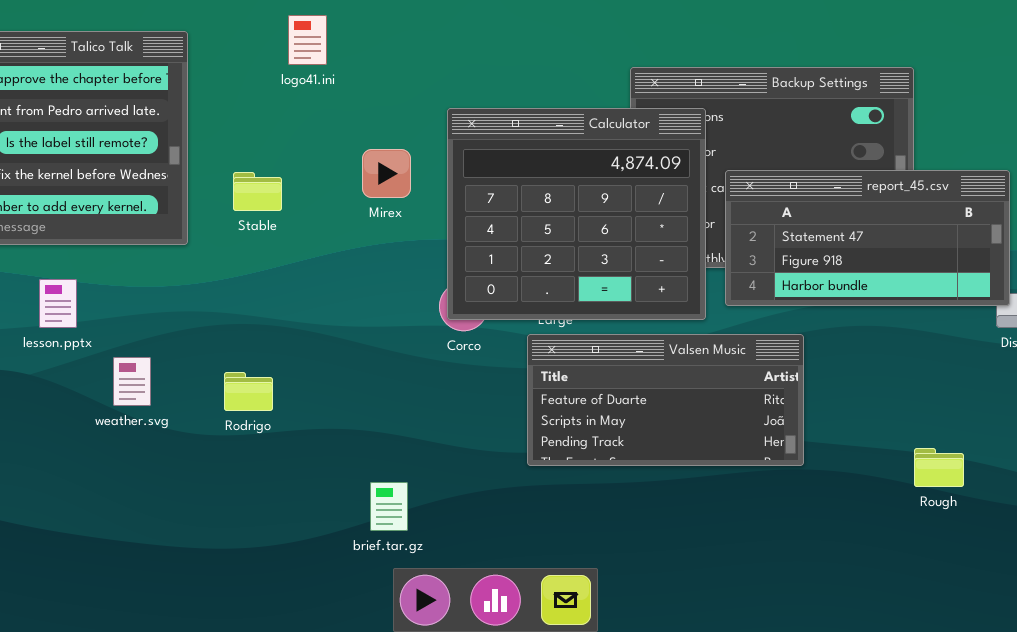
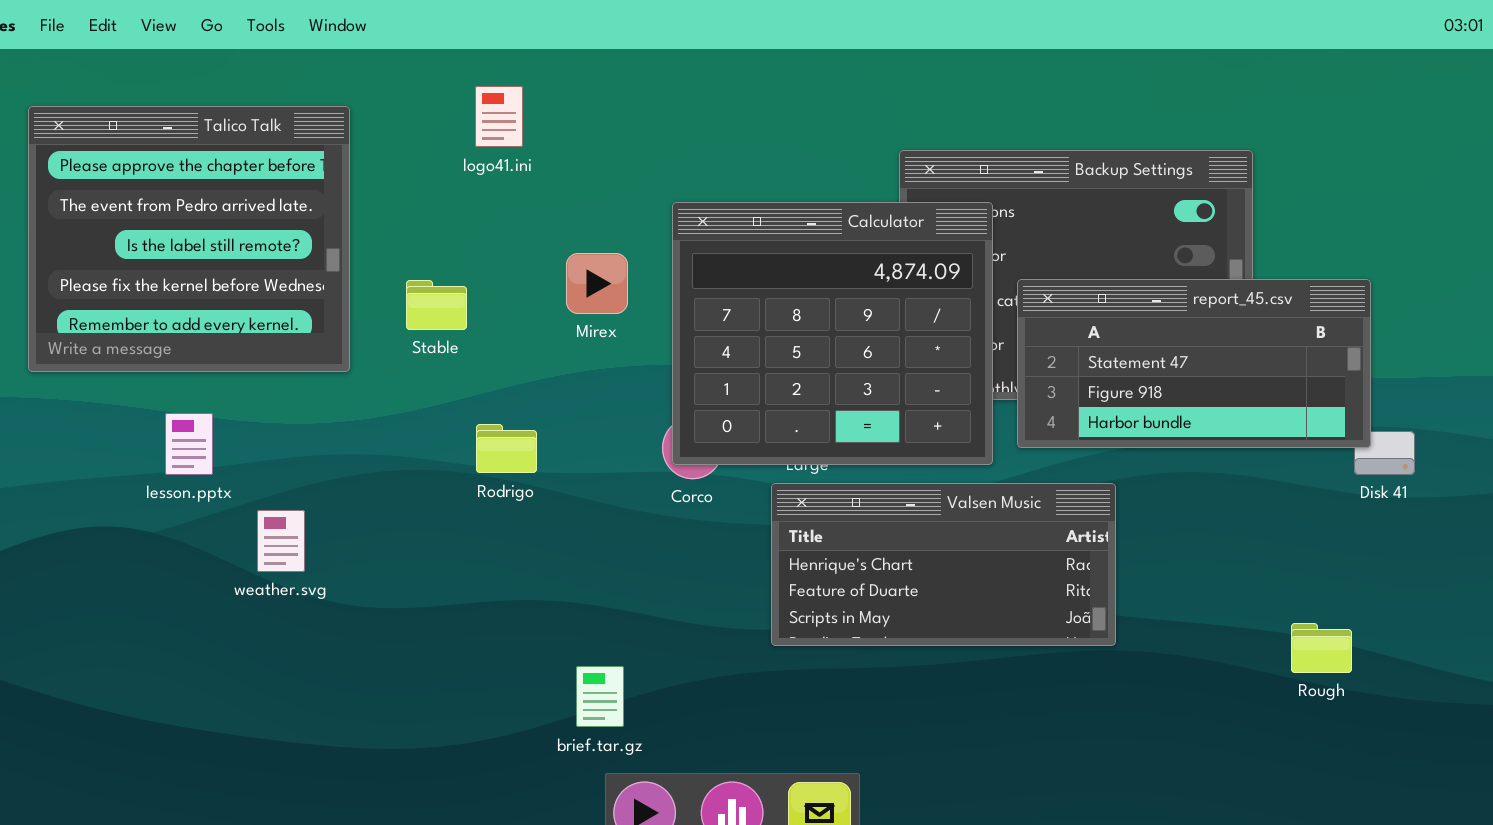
Valsen Music: [527,334,804,466] -> [771,483,1116,646], scrolled up 1 row
Rodrigo: [224,372,273,411] -> [476,424,537,473], moved
Rough: [914,448,964,487] -> [1291,623,1352,673], moved

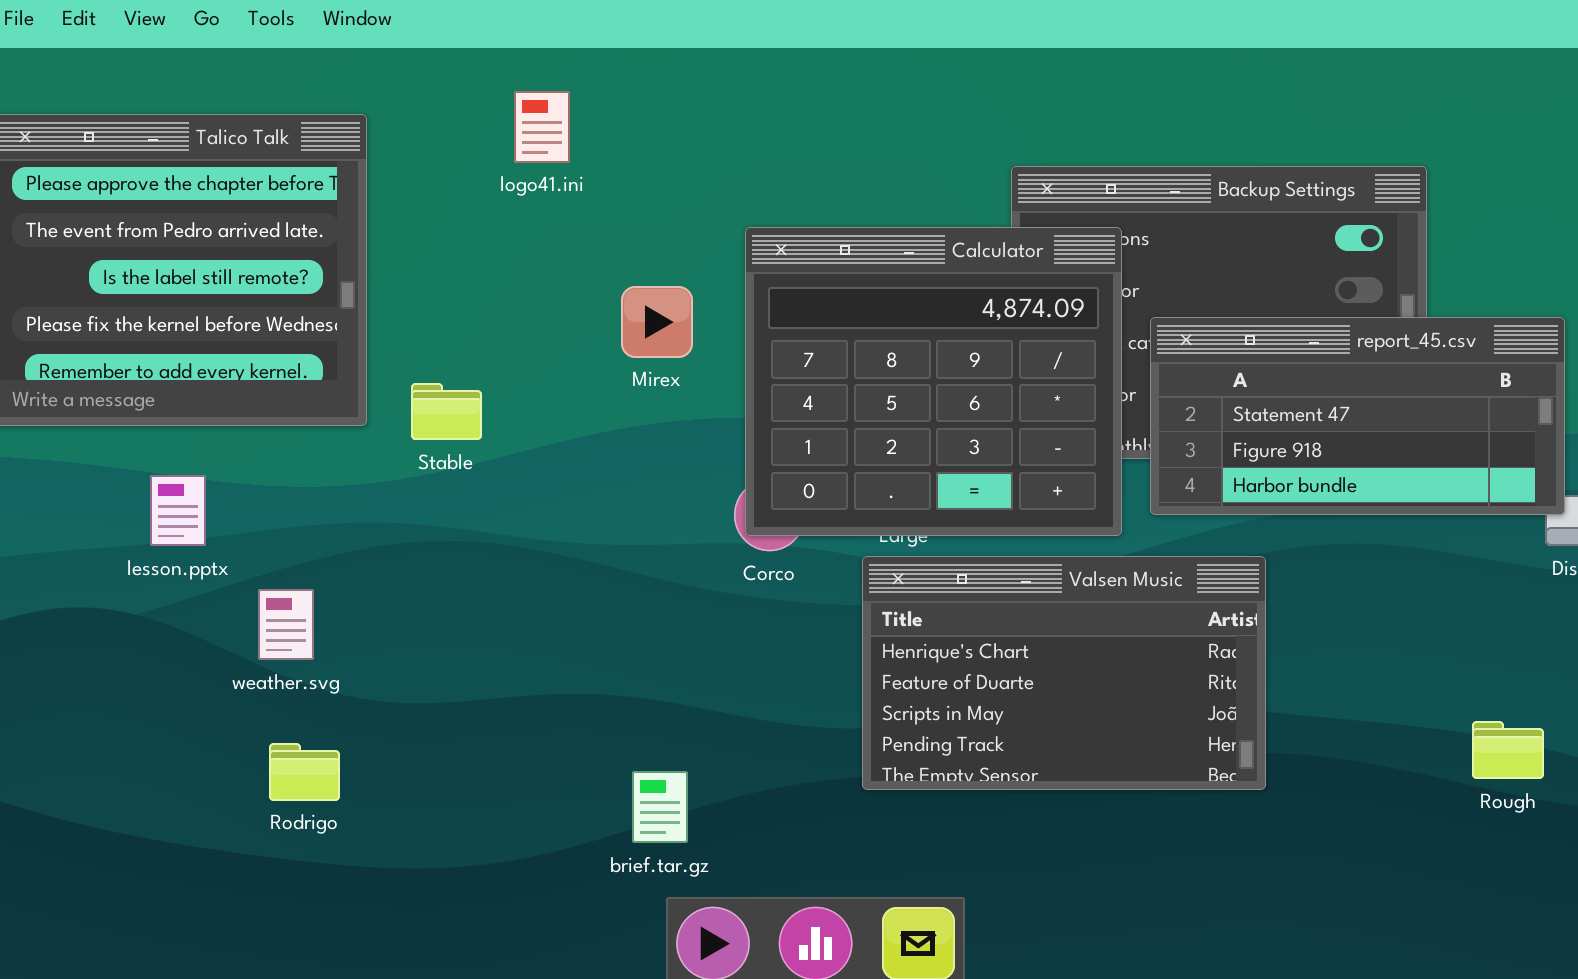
Stable: [406,280,467,330] -> [411,383,482,440], moved
Rodrigo: [476,424,537,473] -> [269,743,340,801], moved
Valsen Music: [771,483,1116,646] -> [862,556,1266,790], resized

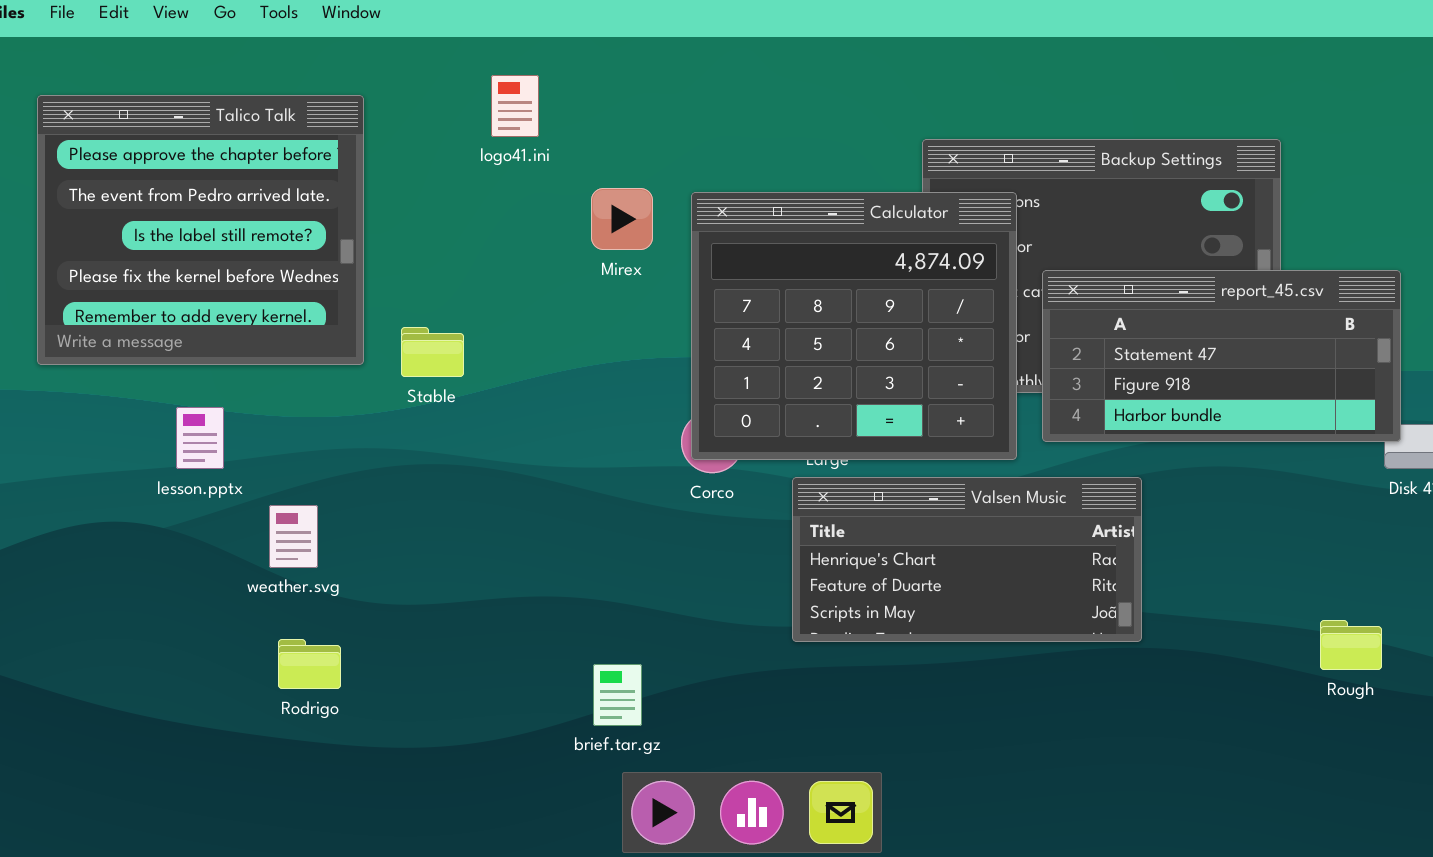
Mirex: [621,286,693,358] -> [591,188,653,250], moved
Valsen Music: [862,556,1266,790] -> [792,477,1142,642], resized

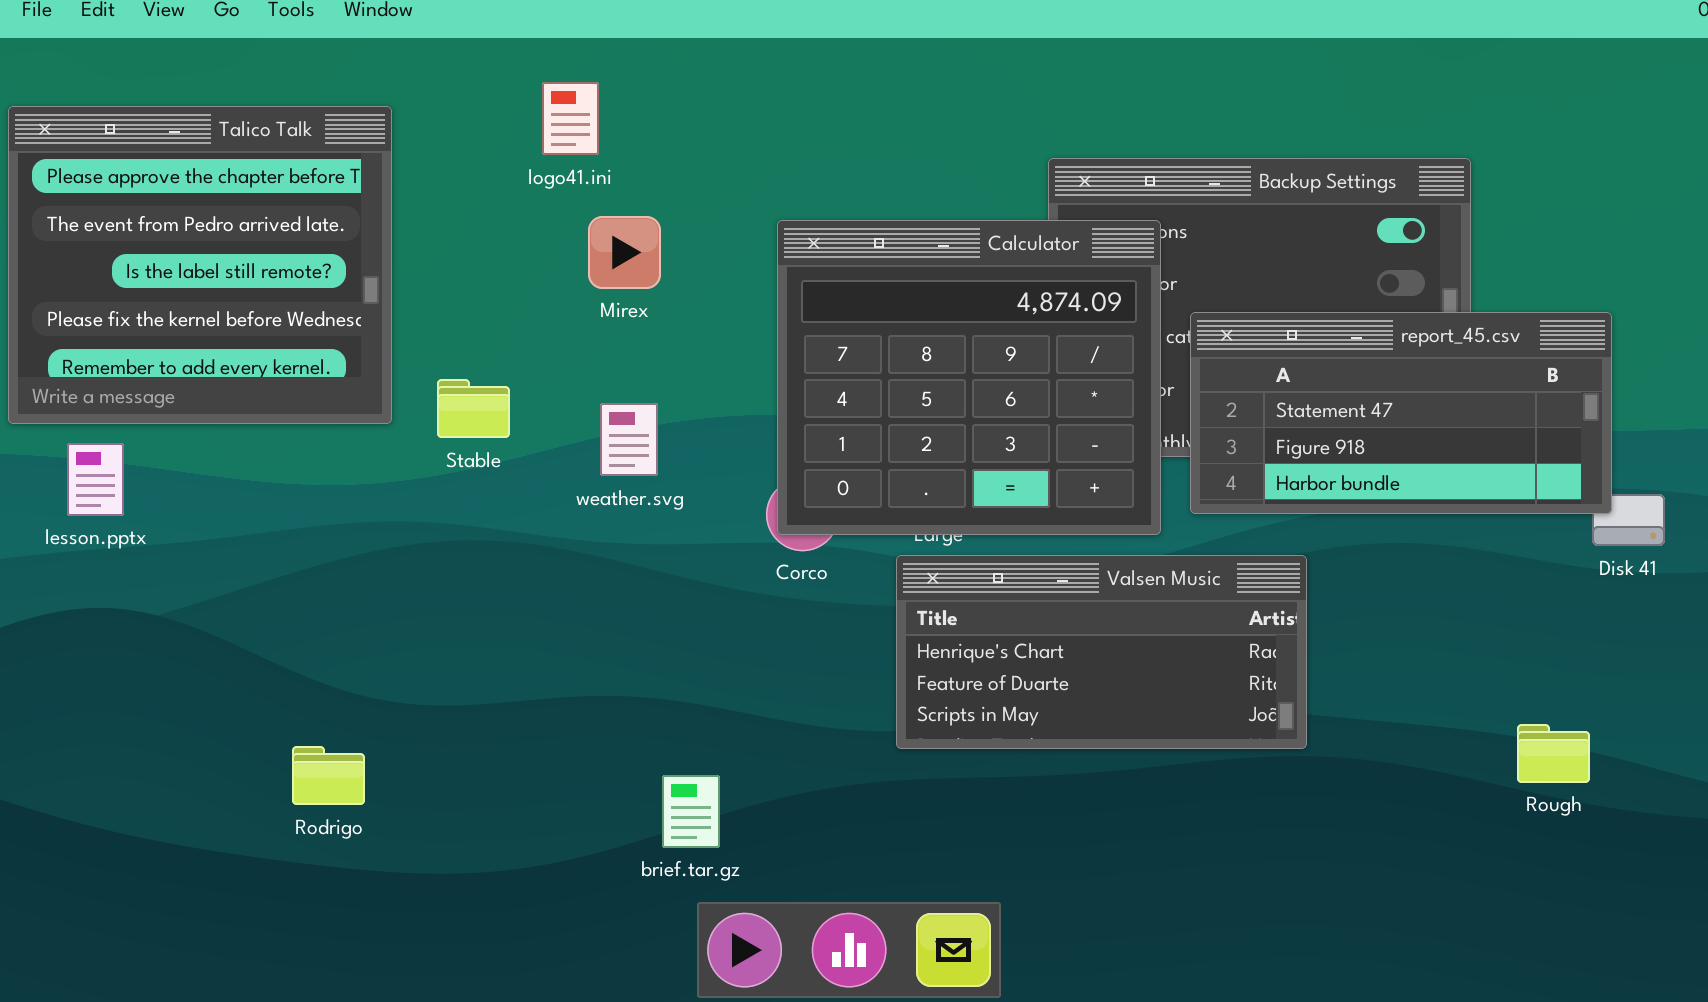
Mirex: [591,188,653,250] -> [588,216,661,289], moved
lesson.pptx: [176,407,224,469] -> [67,443,124,516], moved
weather.svg: [269,505,318,568] -> [600,403,658,476], moved

